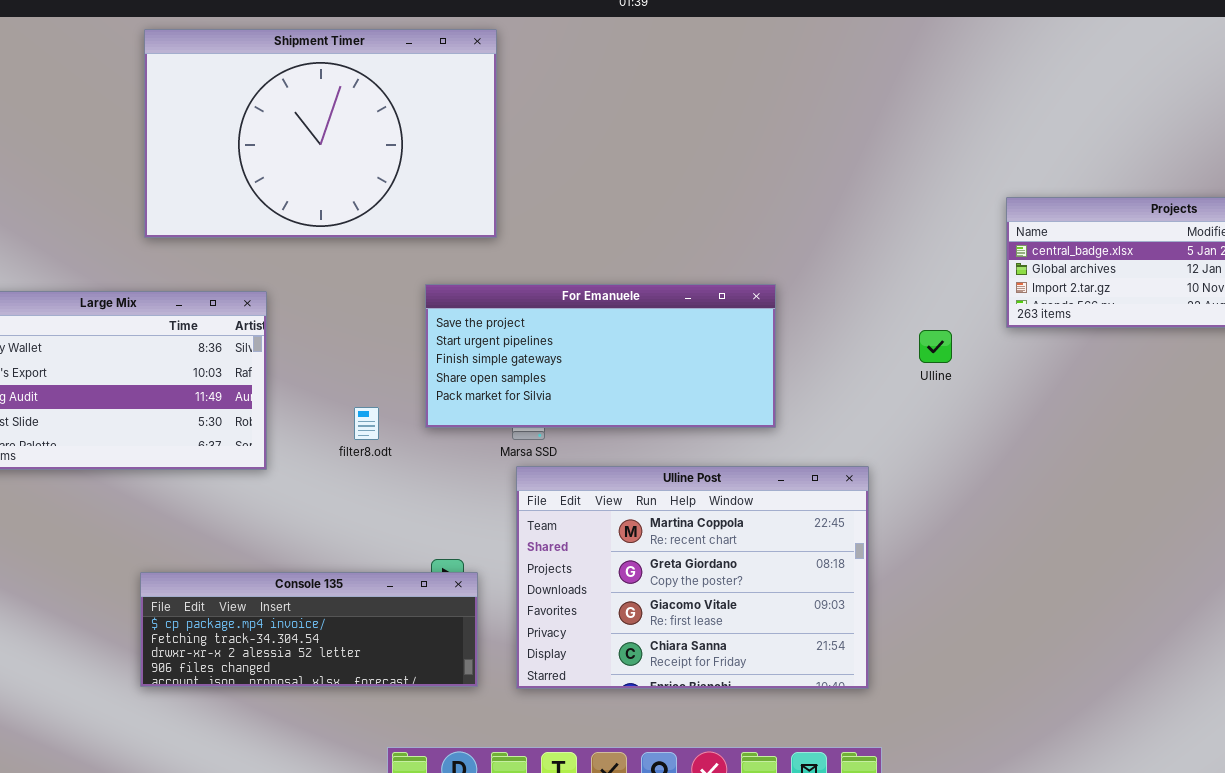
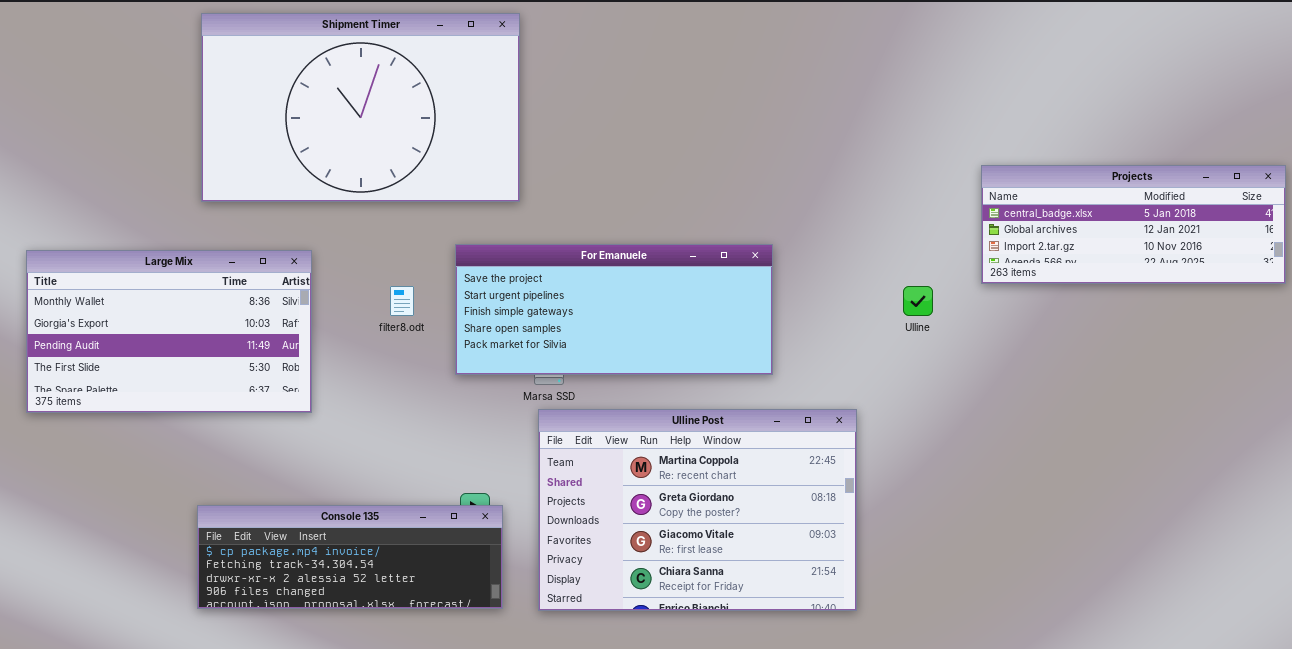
filter8.odt: [354,407,379,440] -> [390,286,414,316], moved

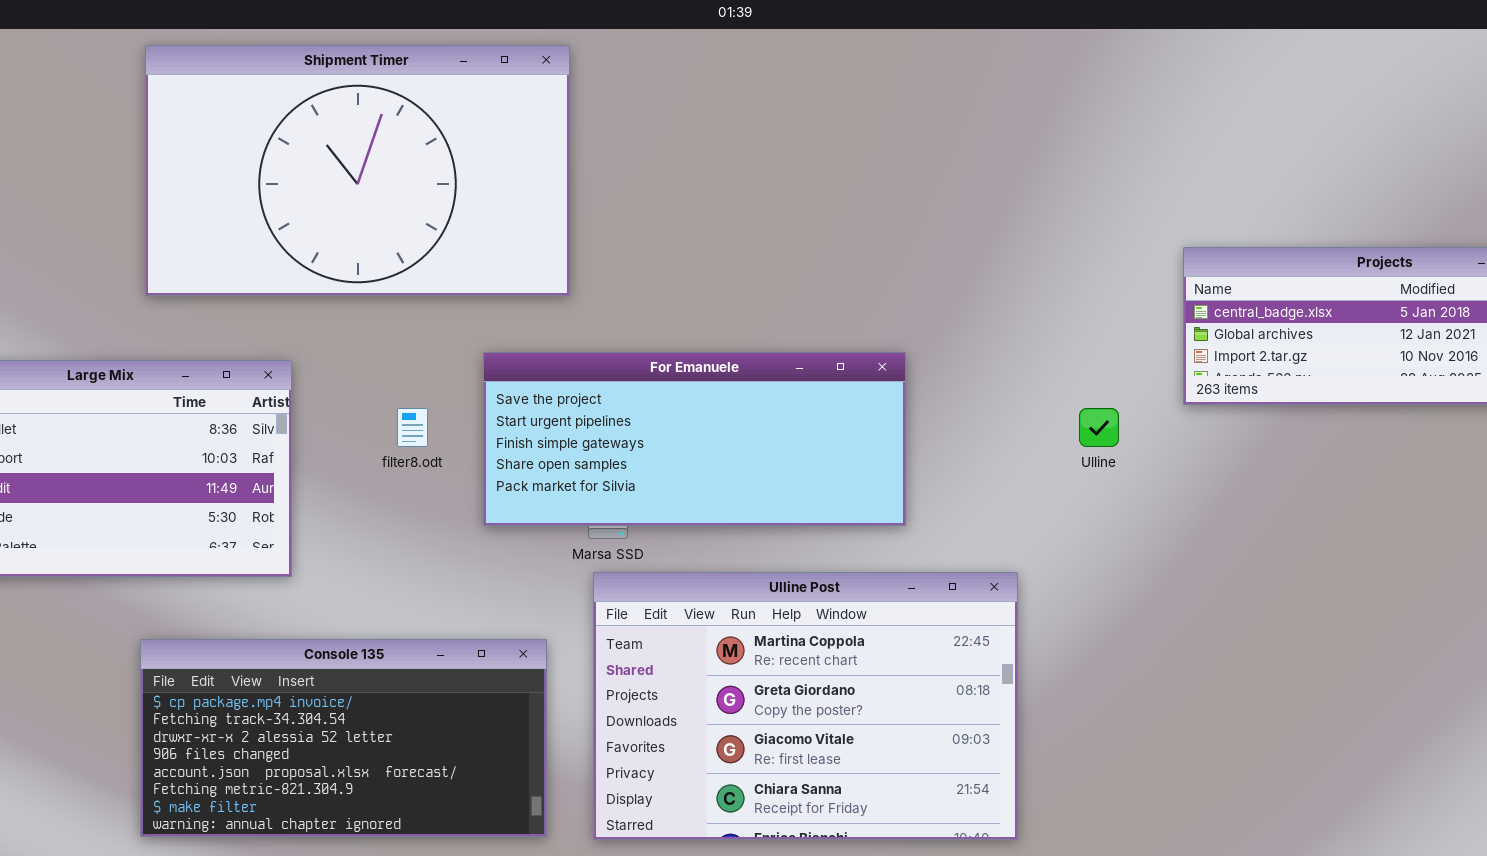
Console 135: [197,505,503,609] -> [140,639,547,837], resized

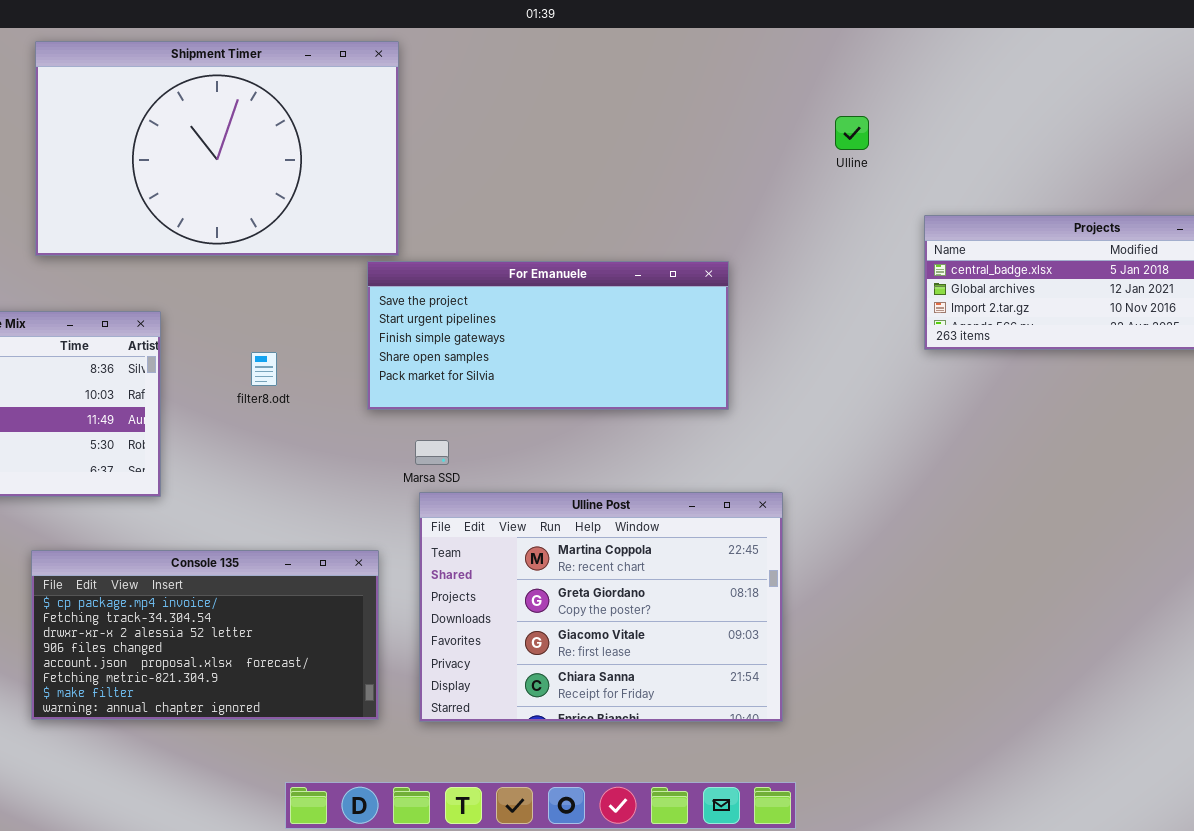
For Emanuele: [483,352,906,526] -> [367,261,729,410], moved
Ulline: [1079,408,1119,447] -> [835,116,869,150], moved

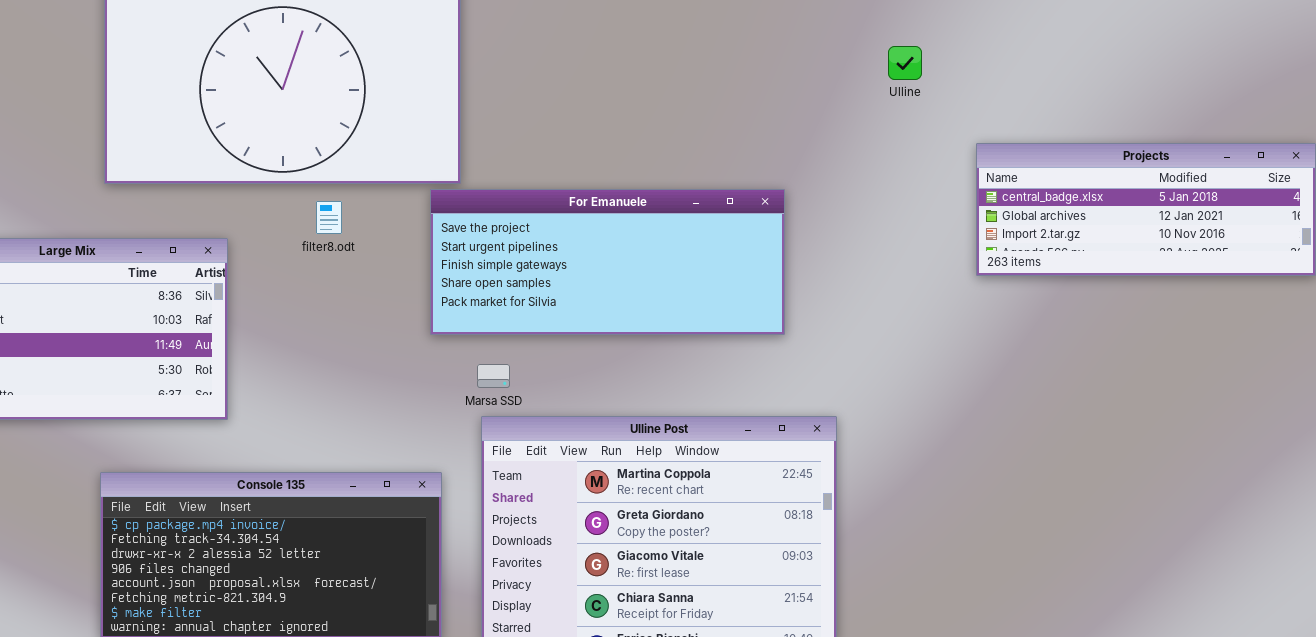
filter8.odt: [251,352,277,386] -> [316,201,342,234], moved

